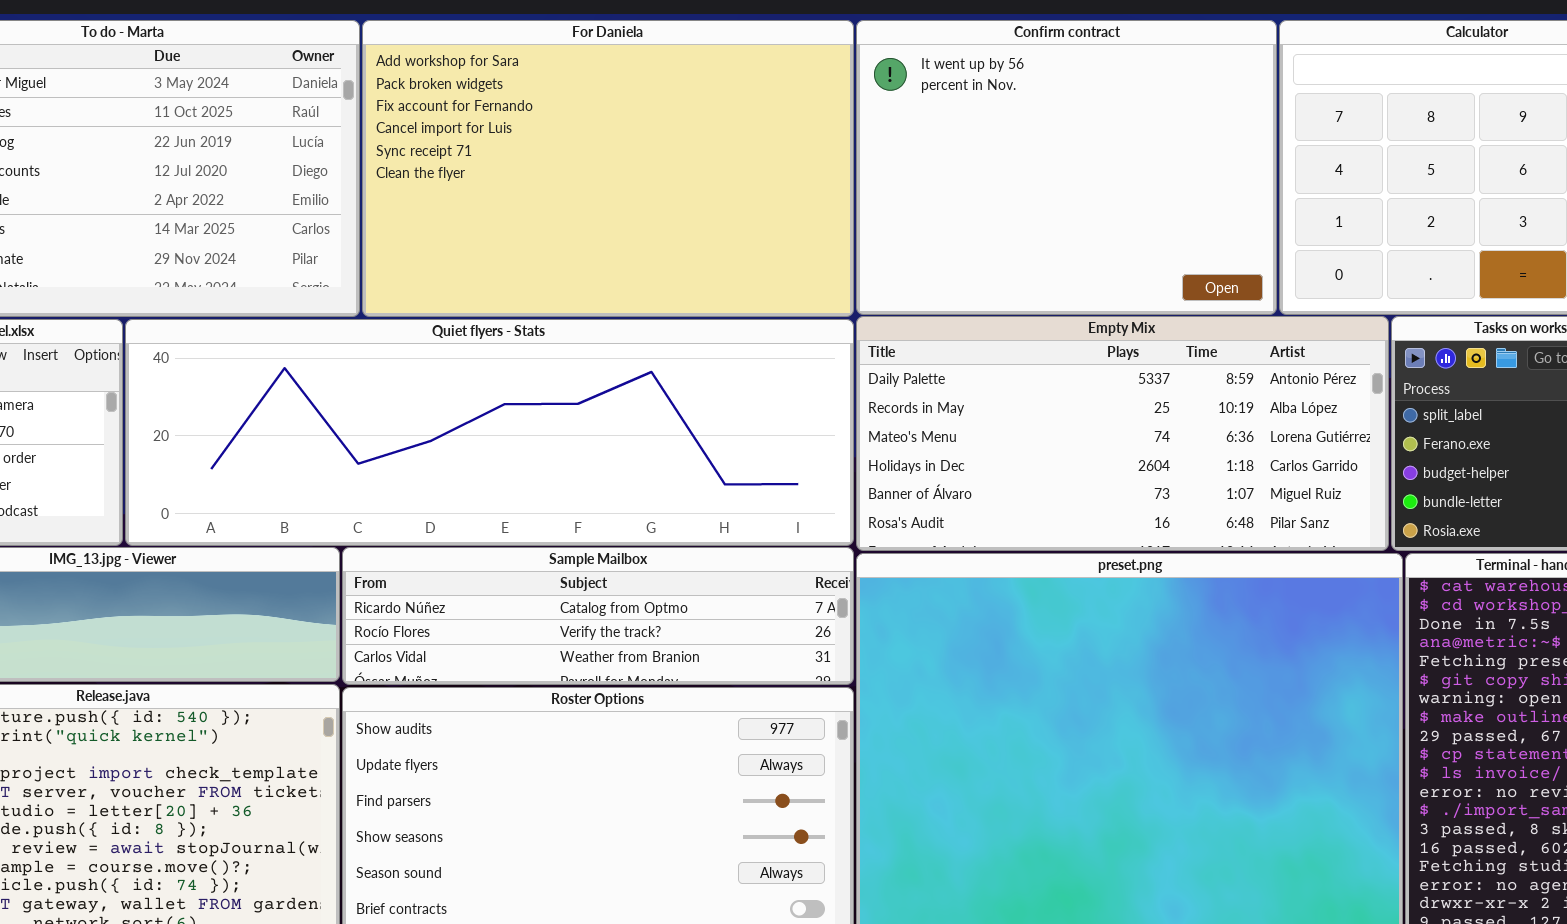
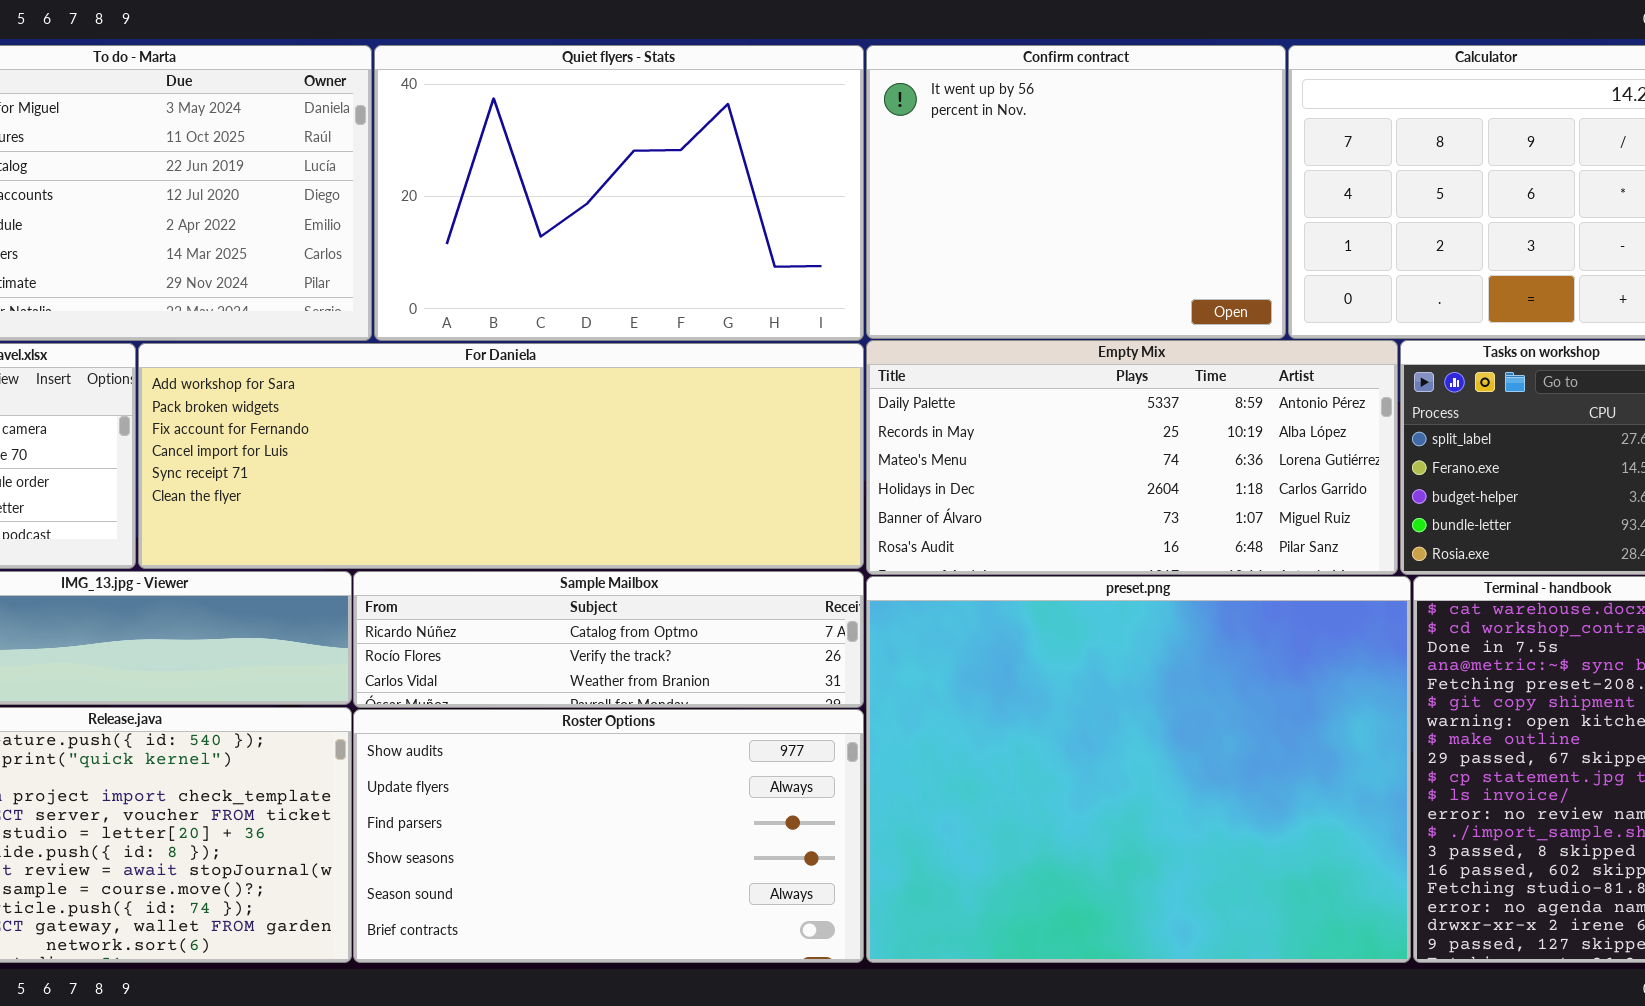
For Daniela: [362,20,854,317] -> [138,343,864,569], moved, resized
Quiet flyers - Stats: [125,319,854,546] -> [374,45,864,341], moved, resized

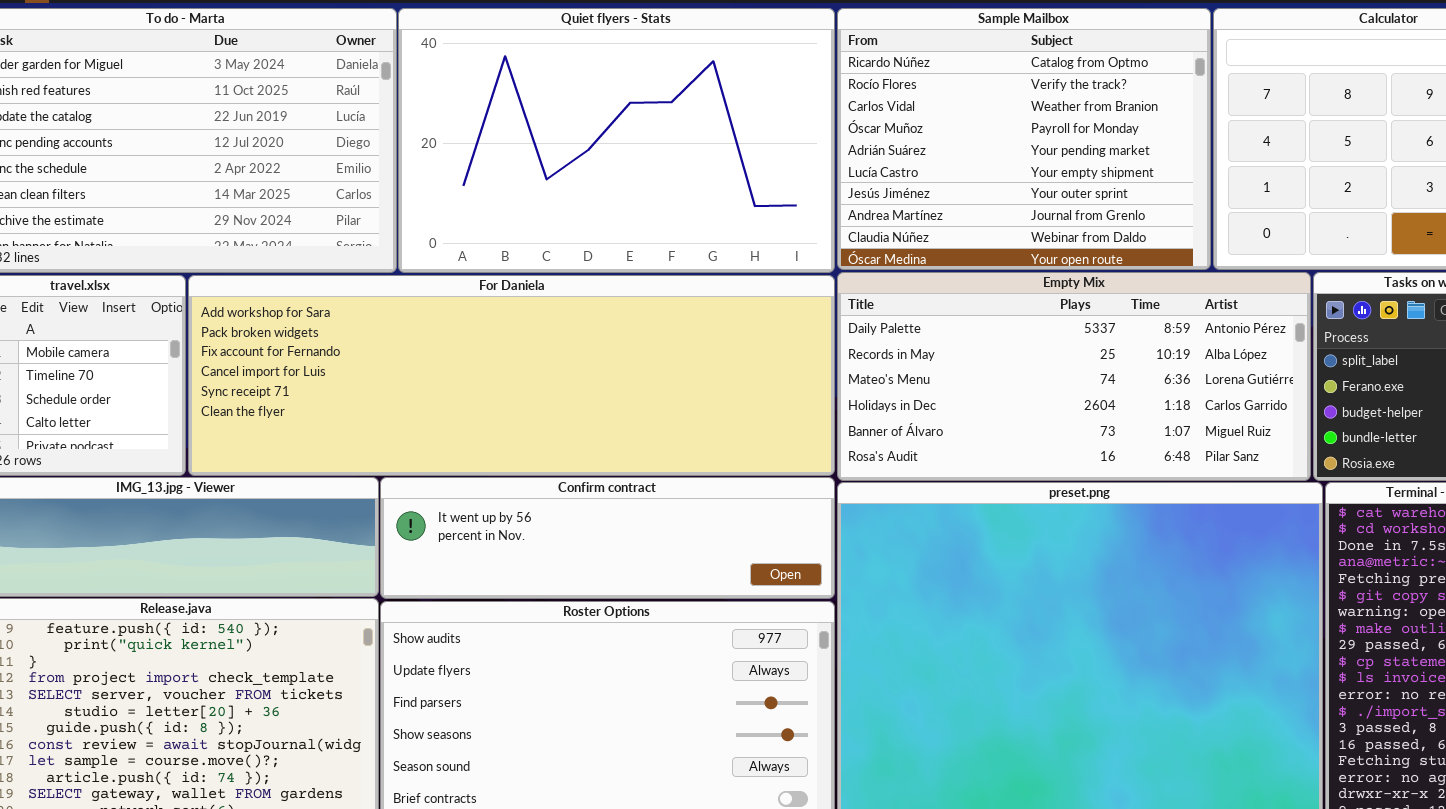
Confirm contract: [866,45,1286,339] -> [380,477,835,599], moved, resized
Sample Mailbox: [353,571,864,708] -> [837,8,1211,270], moved, resized

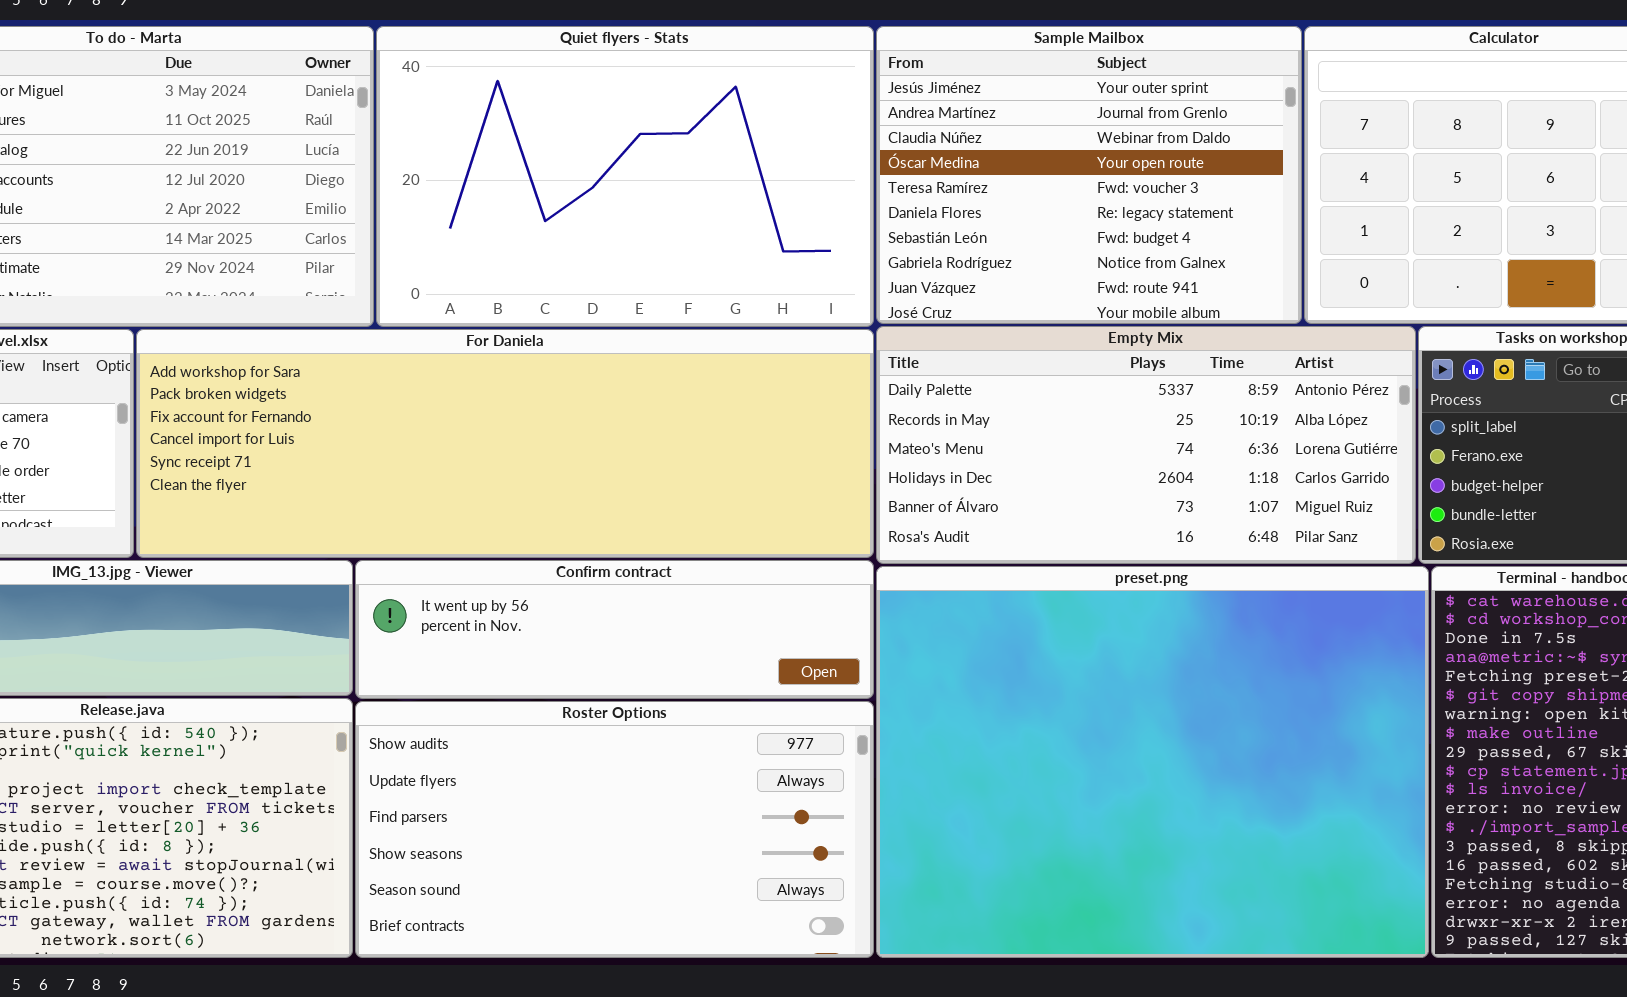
Sample Mailbox: [837,8,1211,270] -> [876,26,1302,324], scrolled down 6 rows

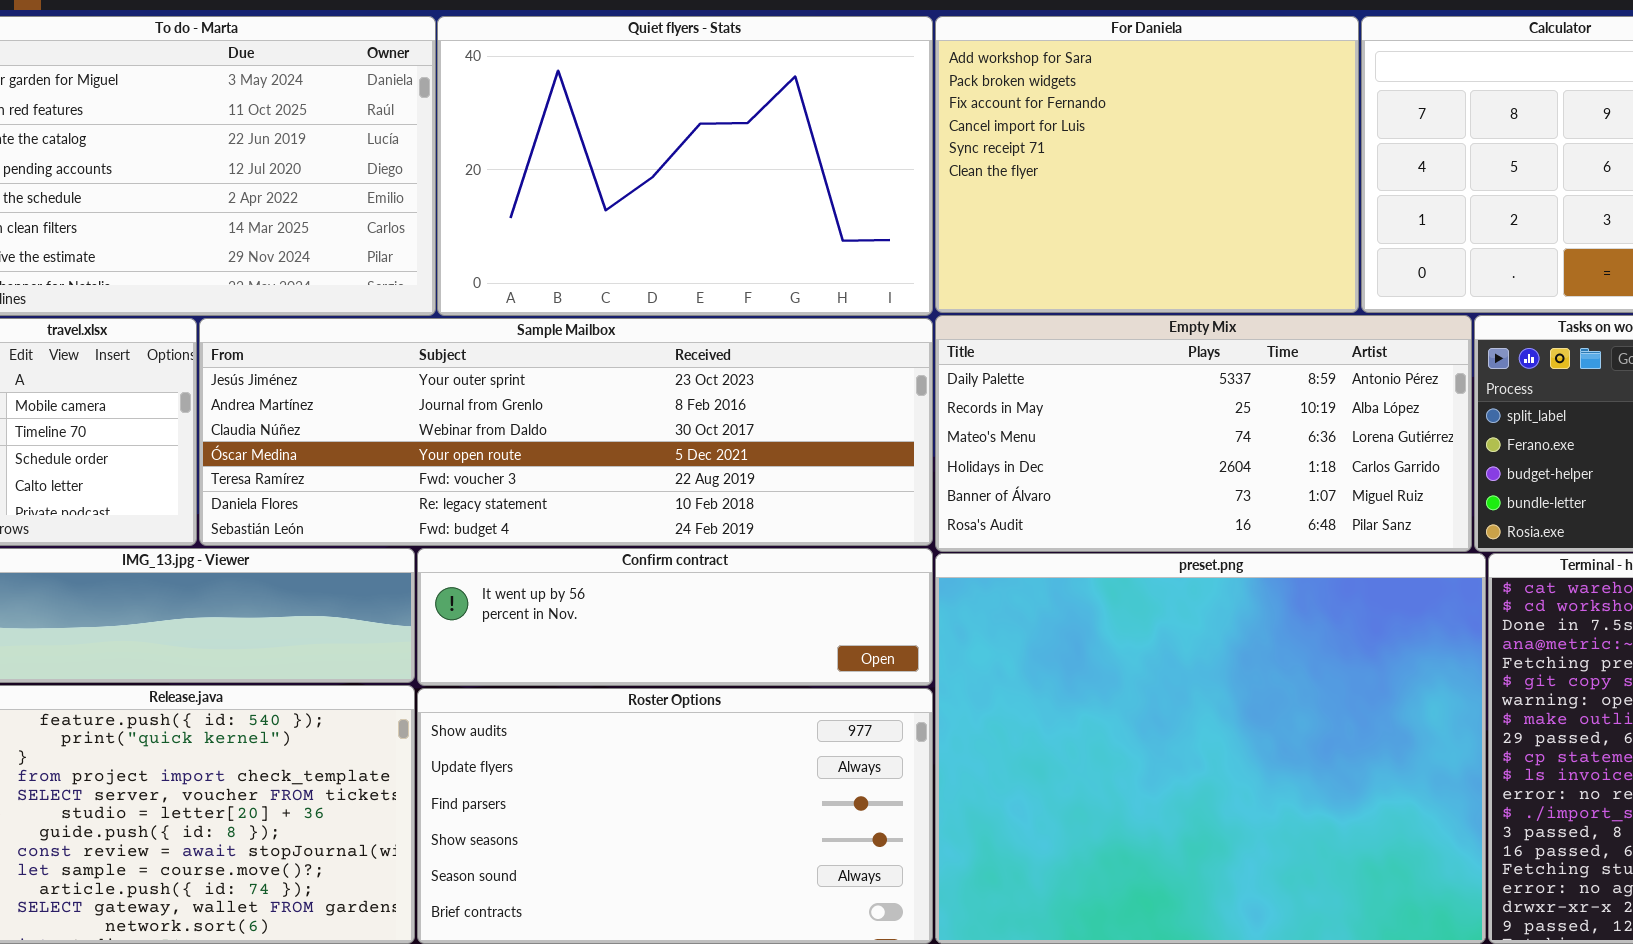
Sample Mailbox: [876,26,1302,324] -> [199,318,933,546], moved, resized
For Daniela: [136,329,874,558] -> [935,16,1359,313], moved, resized

